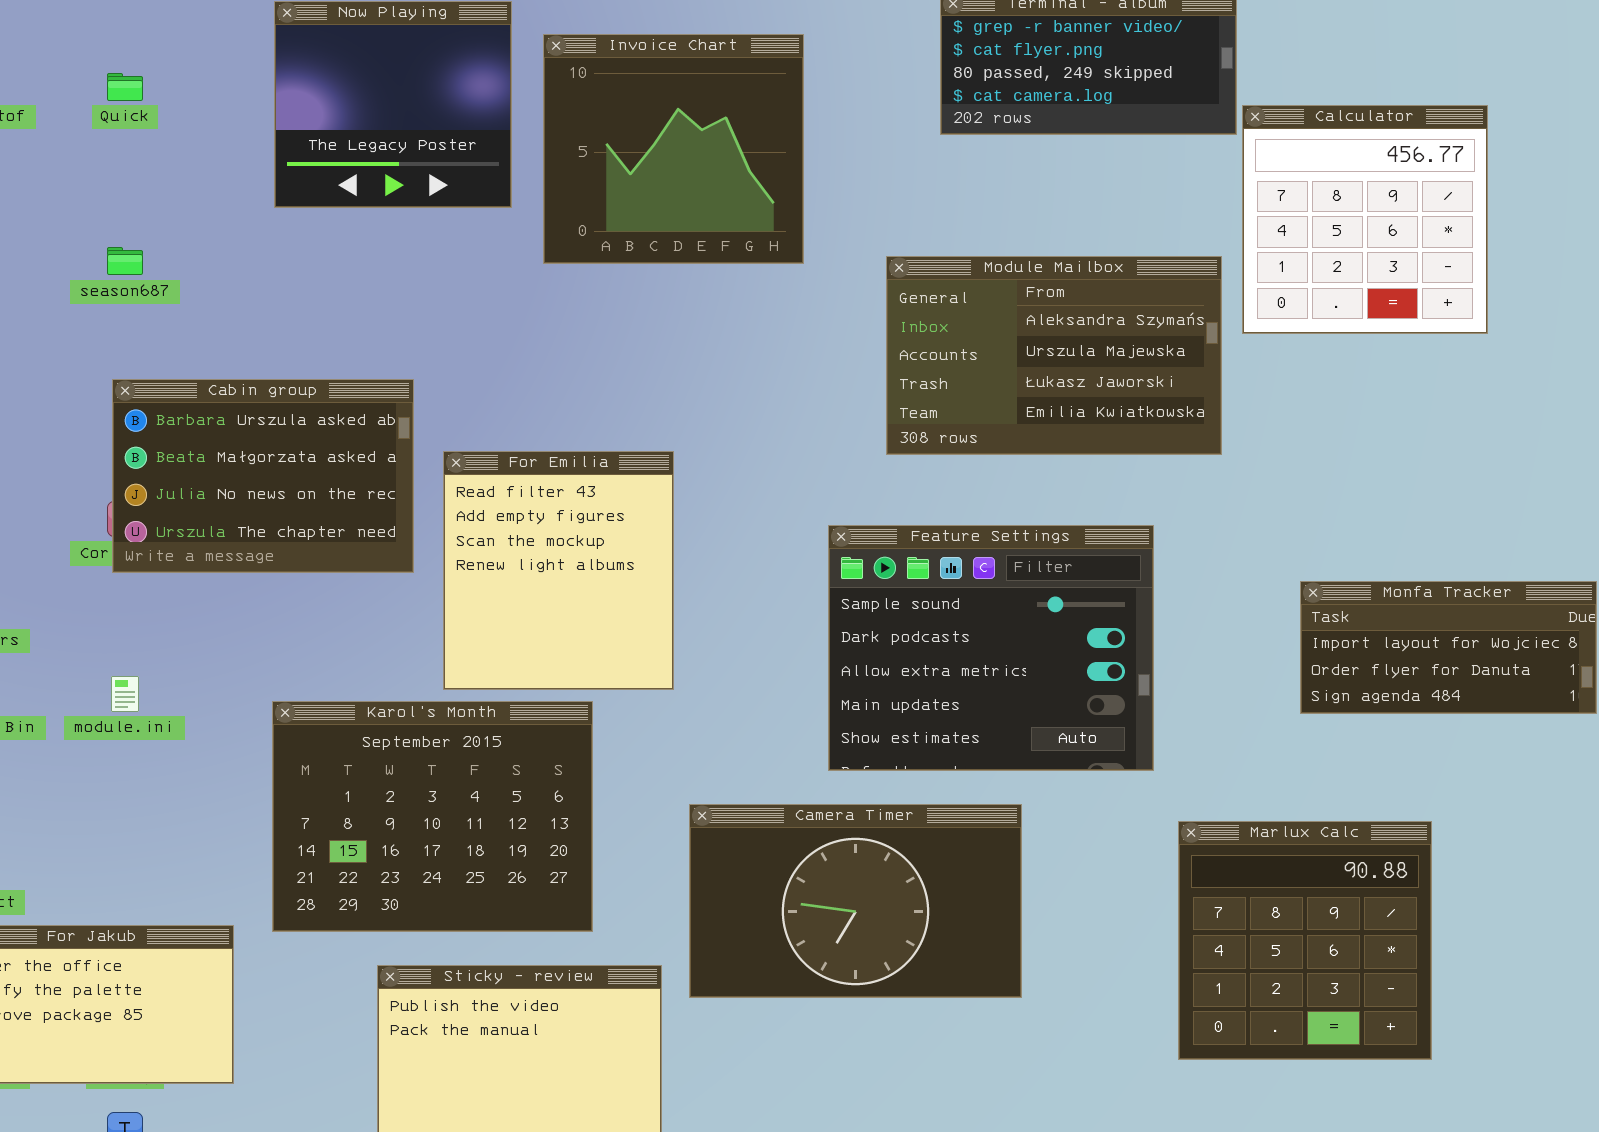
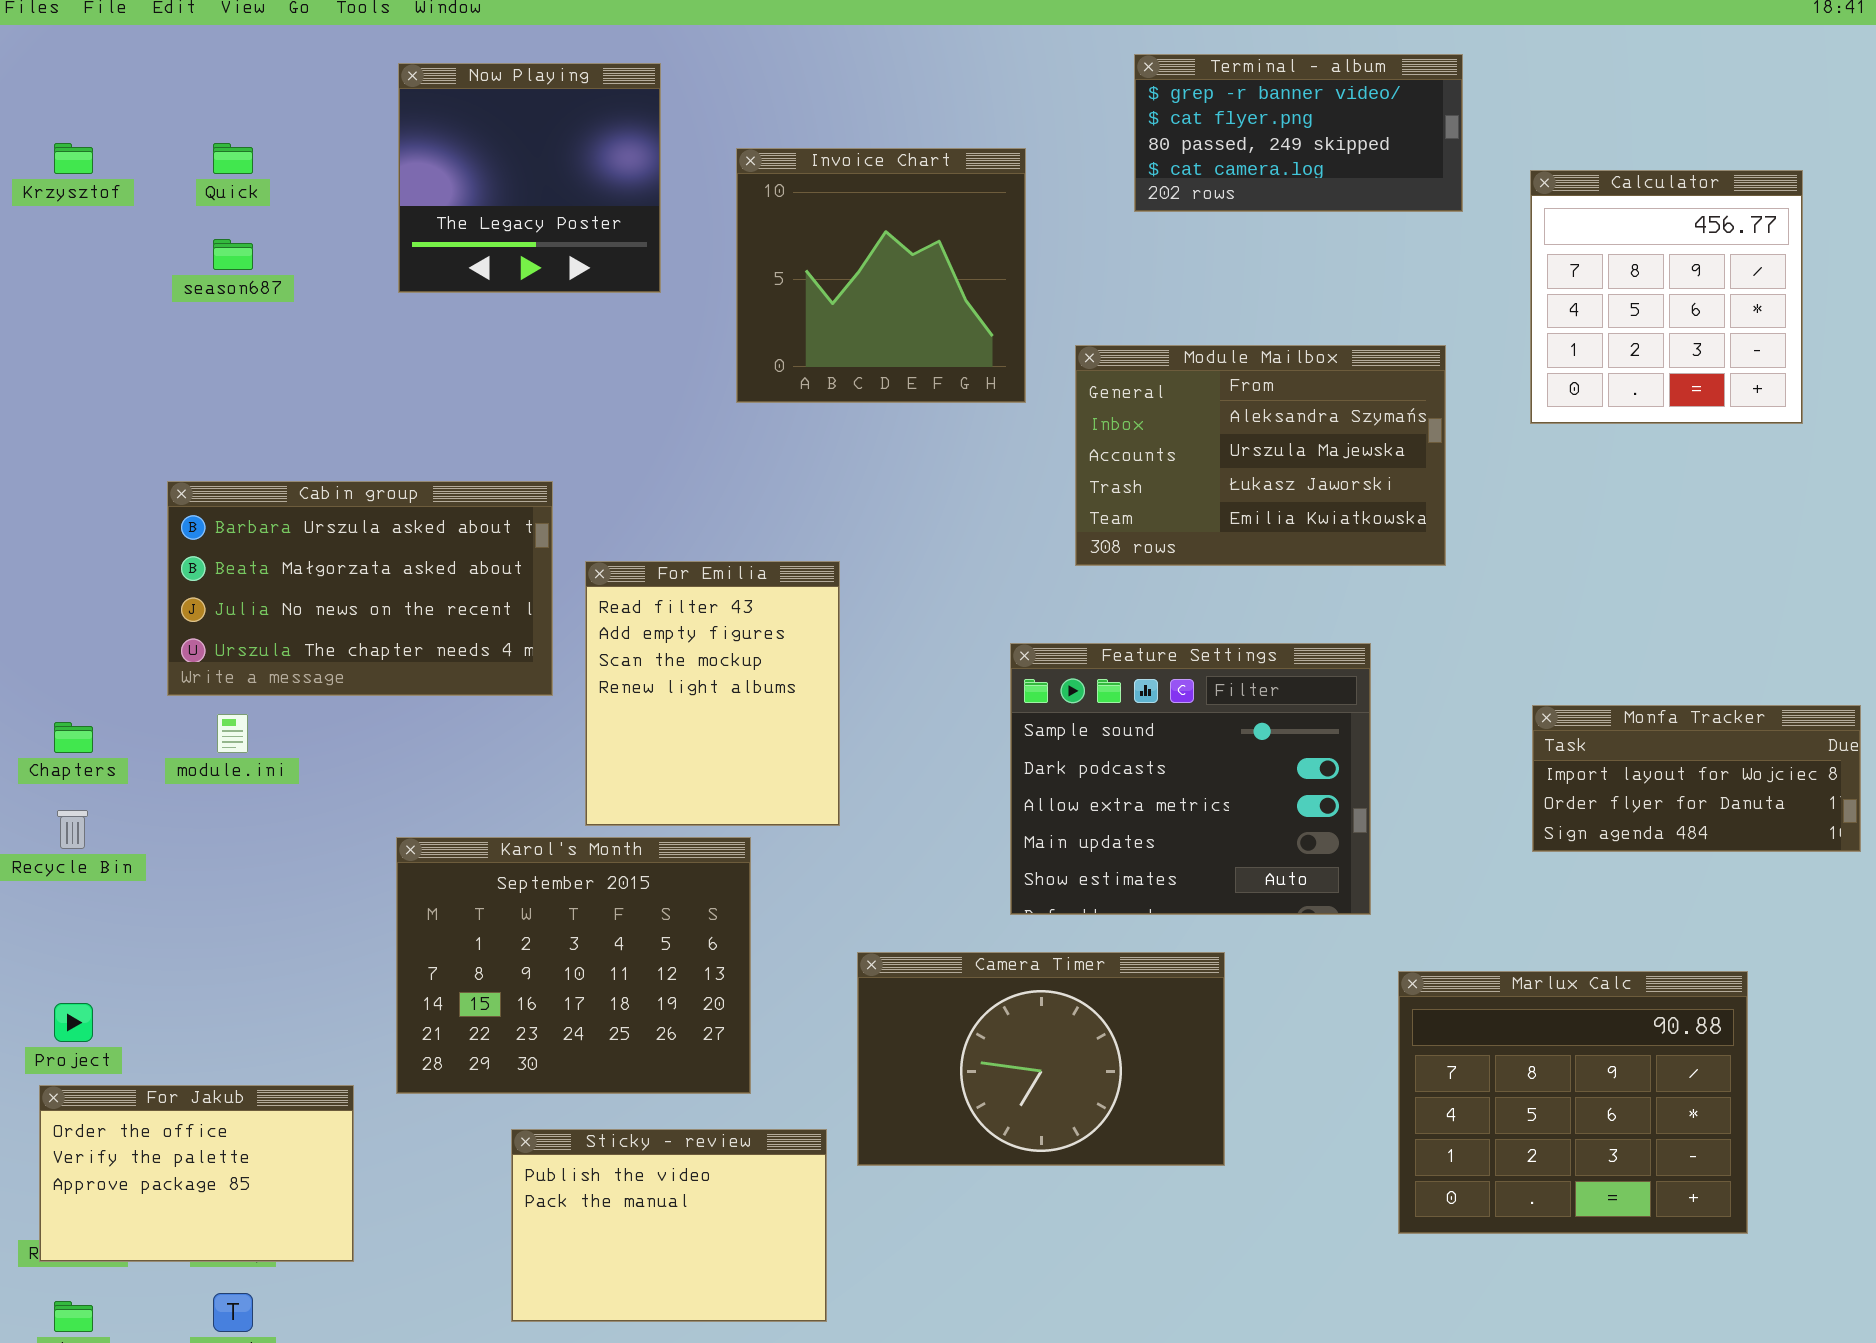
Invoice Chart: [543,34,804,264] -> [736,148,1026,403], moved
Calculator: [1242,105,1488,334] -> [1530,170,1803,424], moved
season687: [107,247,143,275] -> [213,239,253,270], moved
Cabin group: [112,379,414,573] -> [167,481,553,696], resized
module.ini: [111,676,139,712] -> [217,714,248,753], moved
Marlux Calc: [1178,821,1432,1060] -> [1398,971,1748,1234], resized

